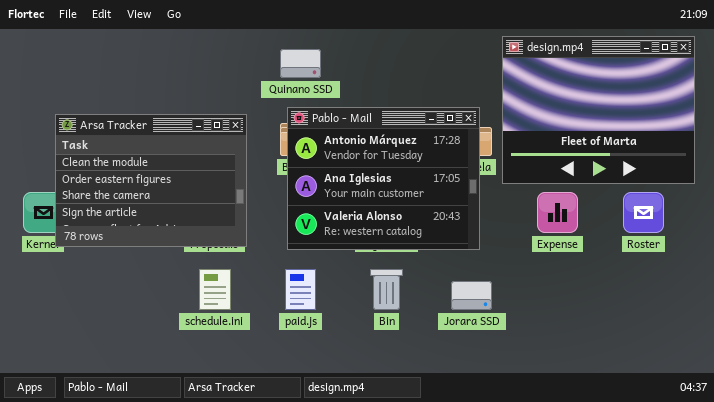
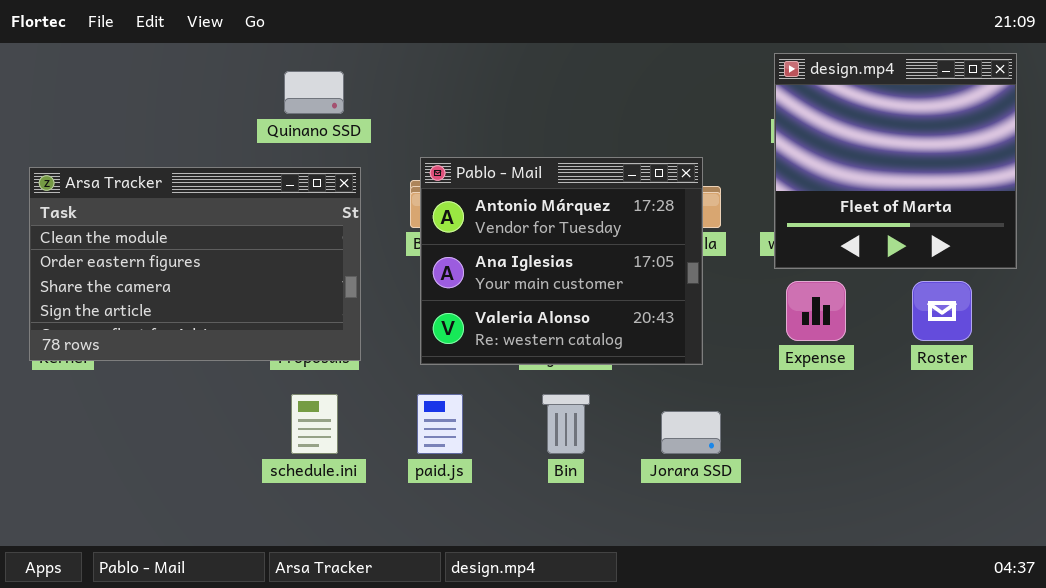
design.mp4: [502,36,695,184] -> [774,53,1017,269], resized
Quinano SSD: [280,49,321,78] -> [284,71,344,114], moved
Arsa Tracker: [55,114,247,247] -> [29,167,361,361], resized

